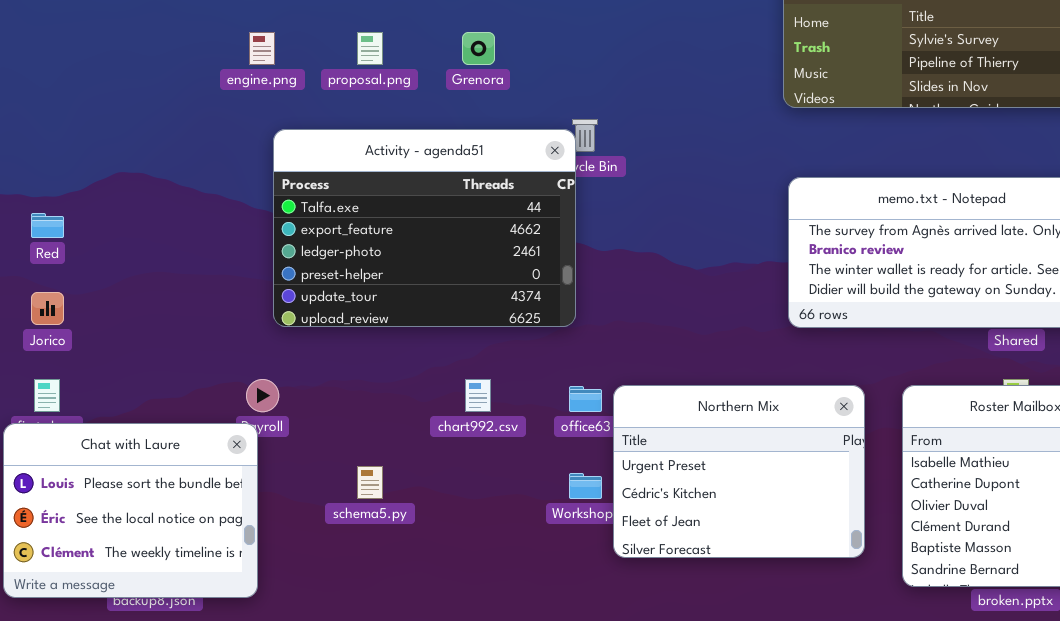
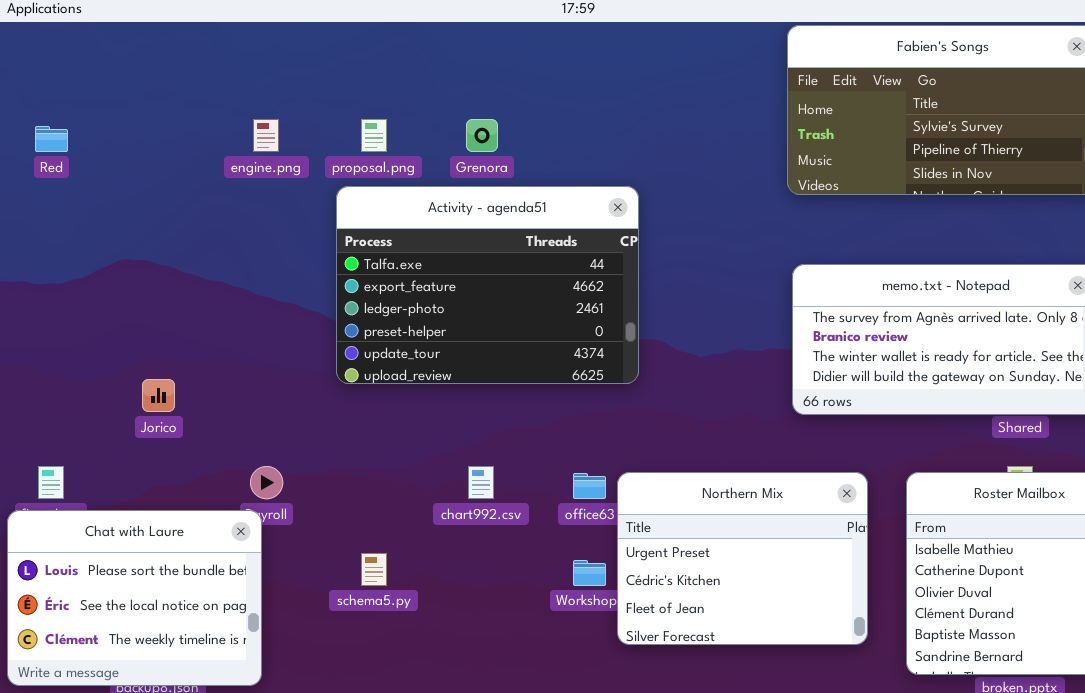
Activity - agenda51: [273,129,576,327] -> [336,186,639,384], moved
Red: [31,213,64,238] -> [35,126,68,152], moved
Jorico: [31,292,64,325] -> [142,379,175,412], moved

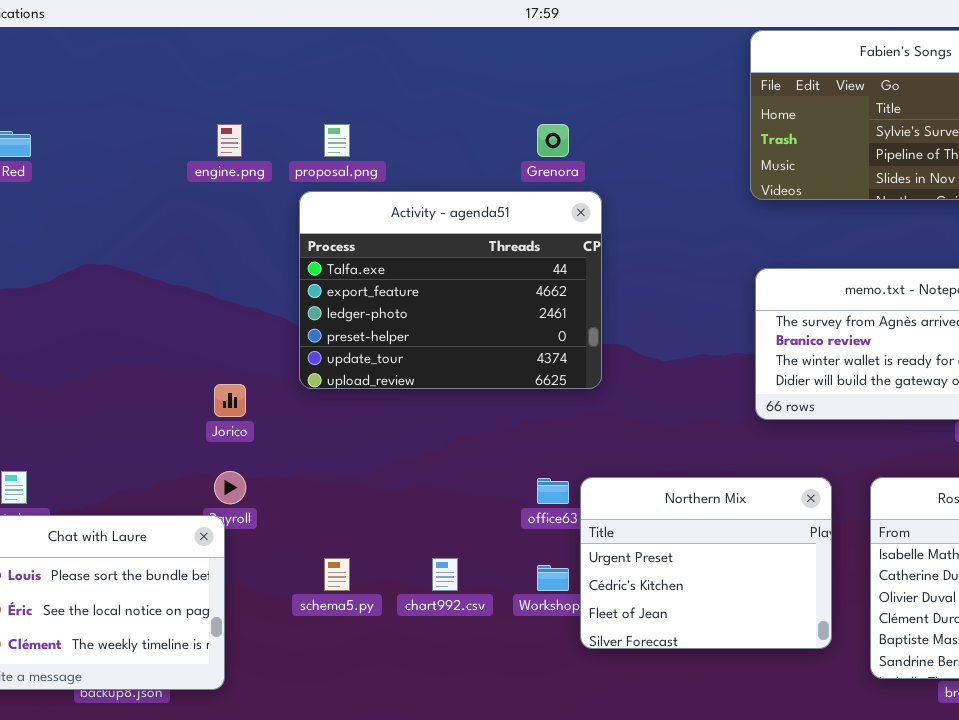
Grenora: [466,119,498,152] -> [537,124,569,157], moved
Jorico: [142,379,175,412] -> [214,384,246,417], moved
chart992.csv: [468,466,494,499] -> [432,558,458,591], moved

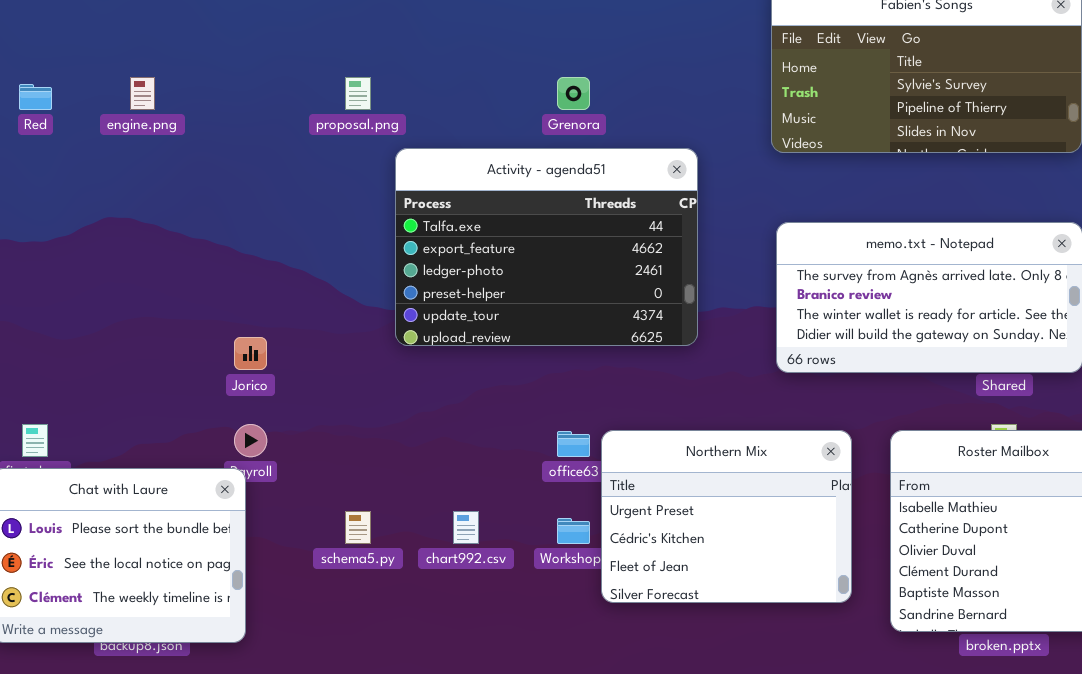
engine.png: [217,124,242,157] -> [130,77,155,110], moved
Activity - agenda51: [299,191,602,389] -> [395,148,698,346], moved

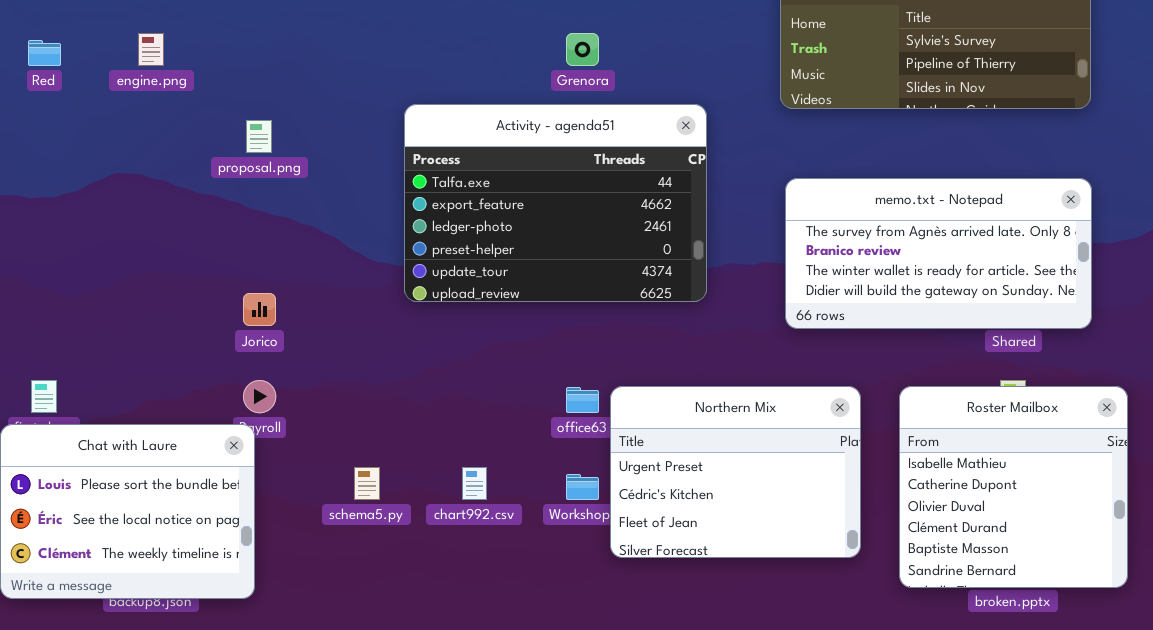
proposal.png: [345,77,371,110] -> [246,120,272,153], moved

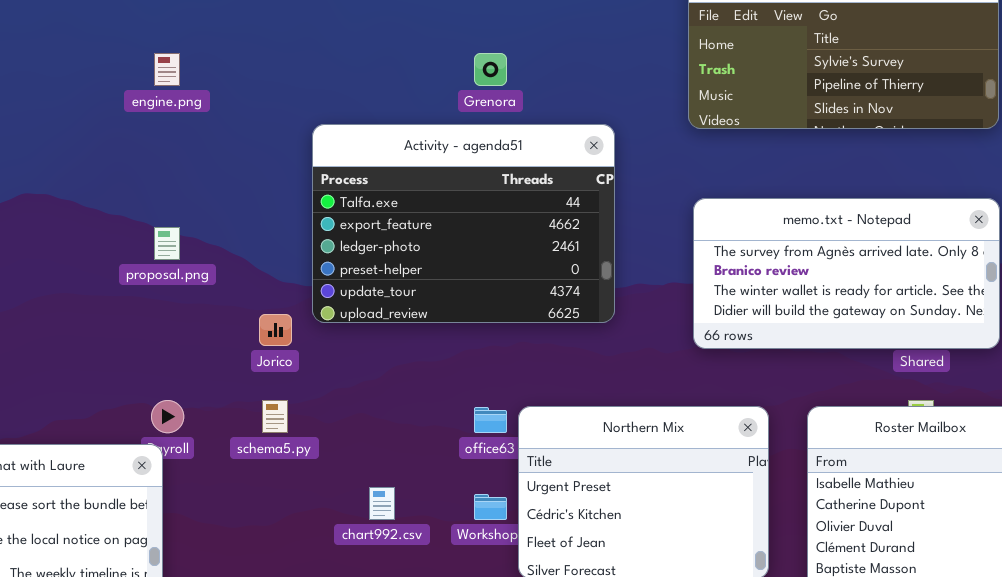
engine.png: [138,33,164,66] -> [154,53,180,86], moved
proposal.png: [246,120,272,153] -> [154,227,180,260], moved
Jorico: [243,293,276,326] -> [259,314,292,346], moved
schema5.py: [354,467,380,500] -> [262,400,288,433], moved

